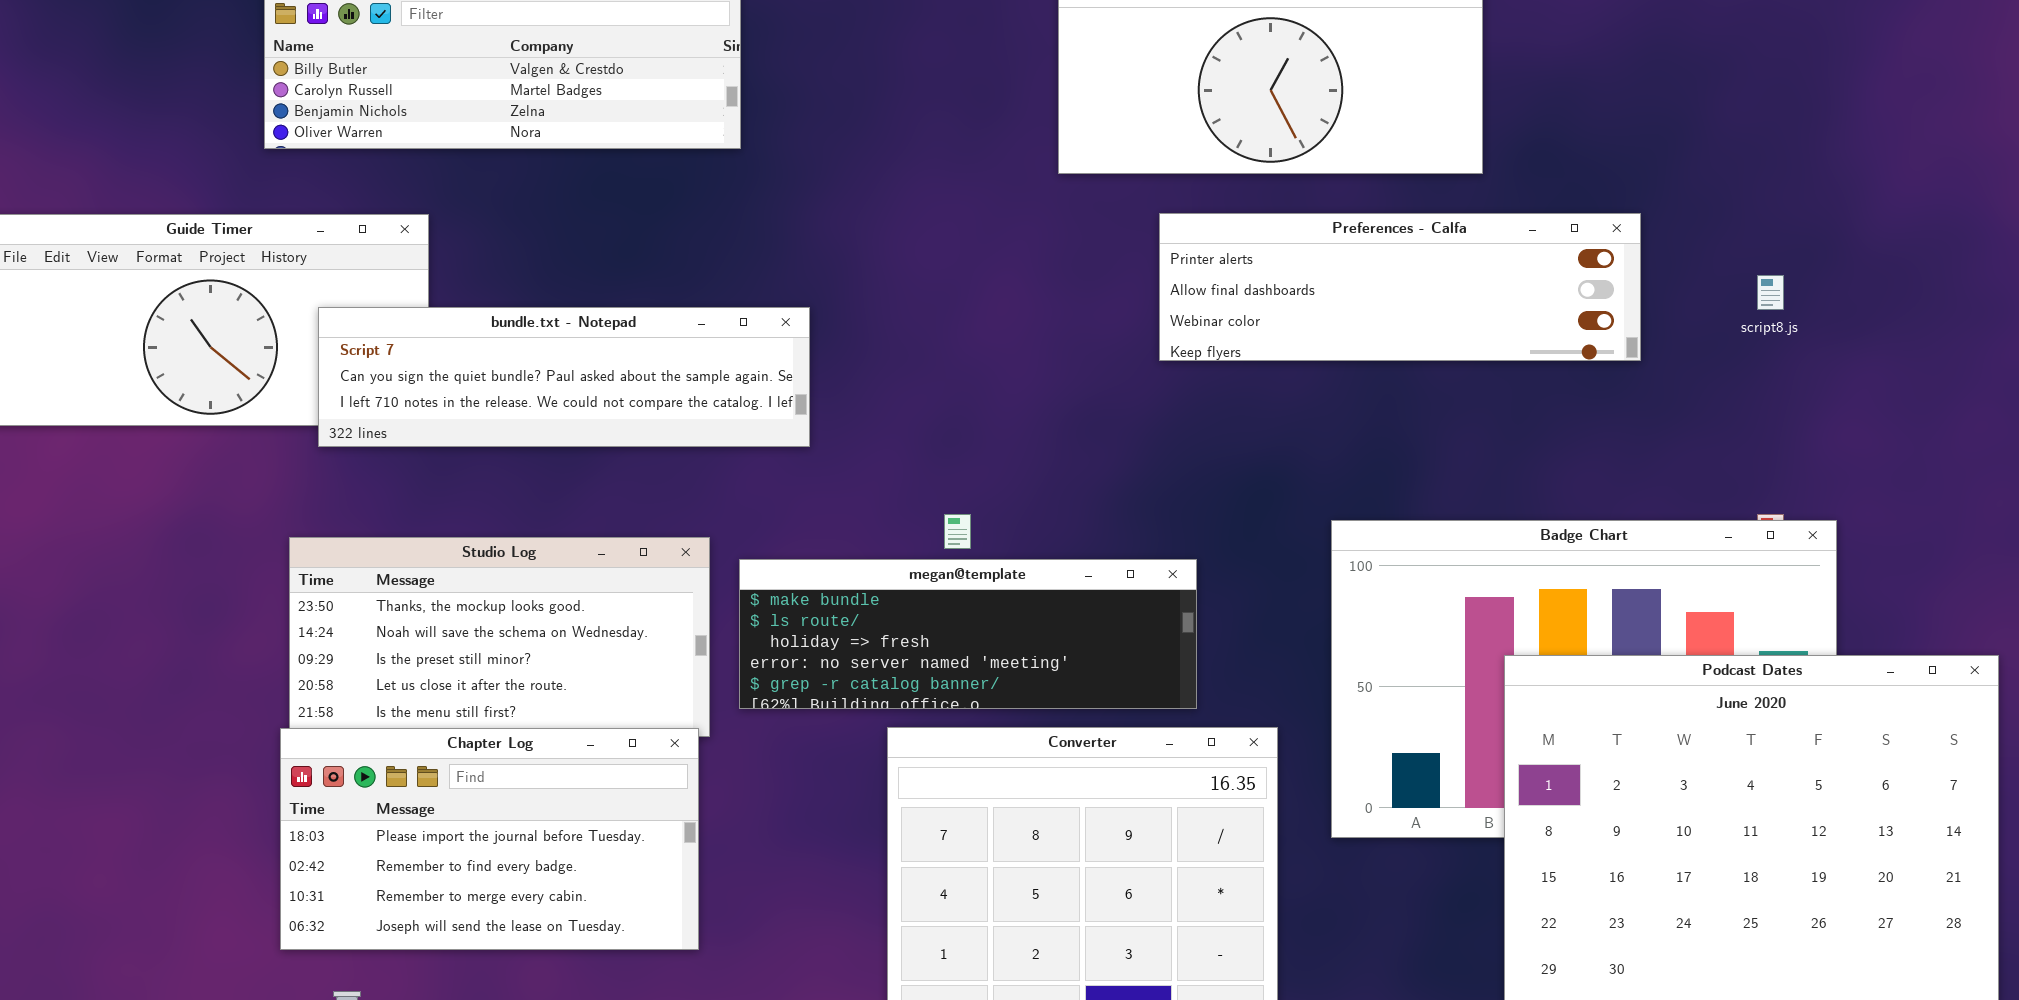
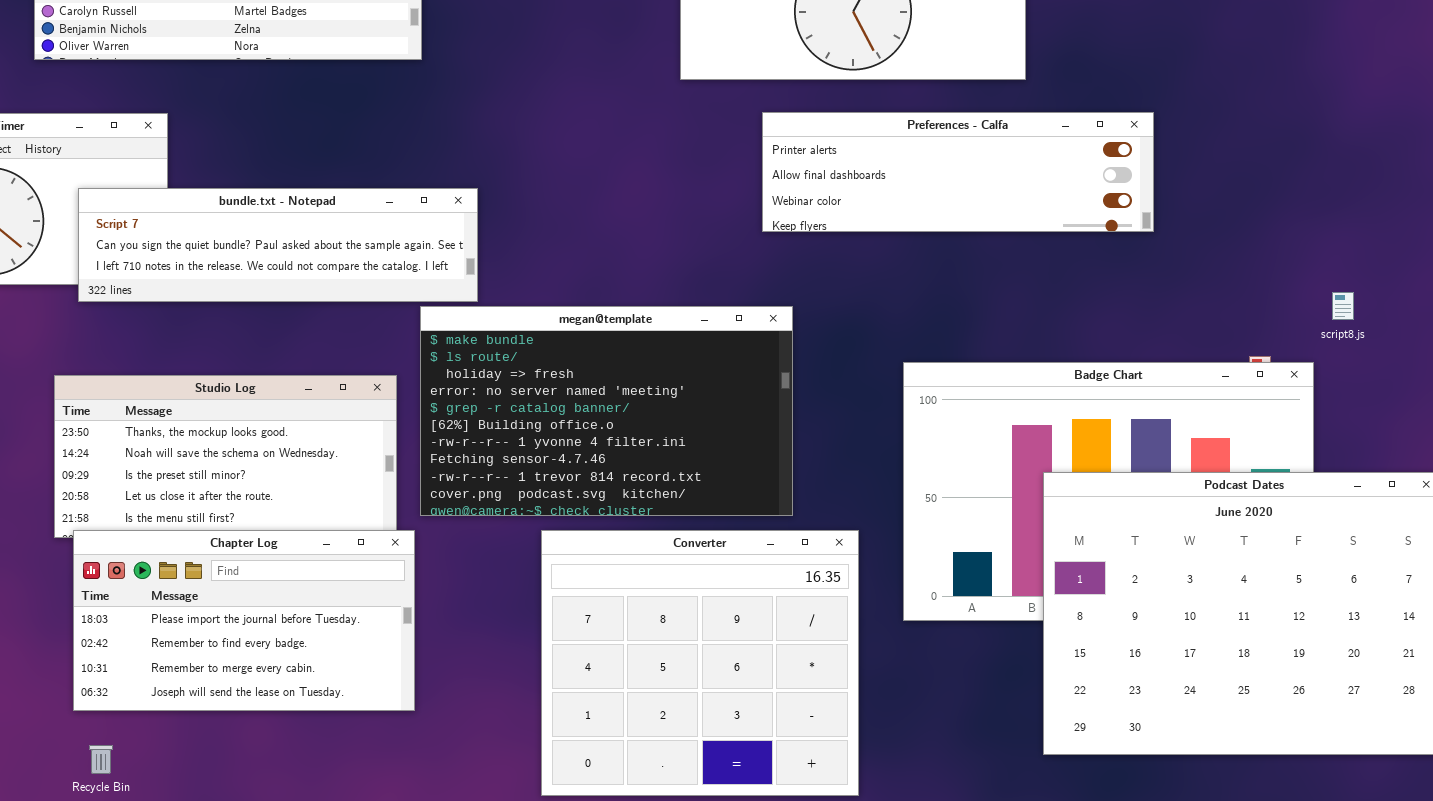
script8.js: [1757,275,1784,310] -> [1332,292,1354,320], moved
megan@template: [739,559,1197,709] -> [420,306,793,516], resized
Chapter Log: [280,728,699,950] -> [73,530,415,711], moved

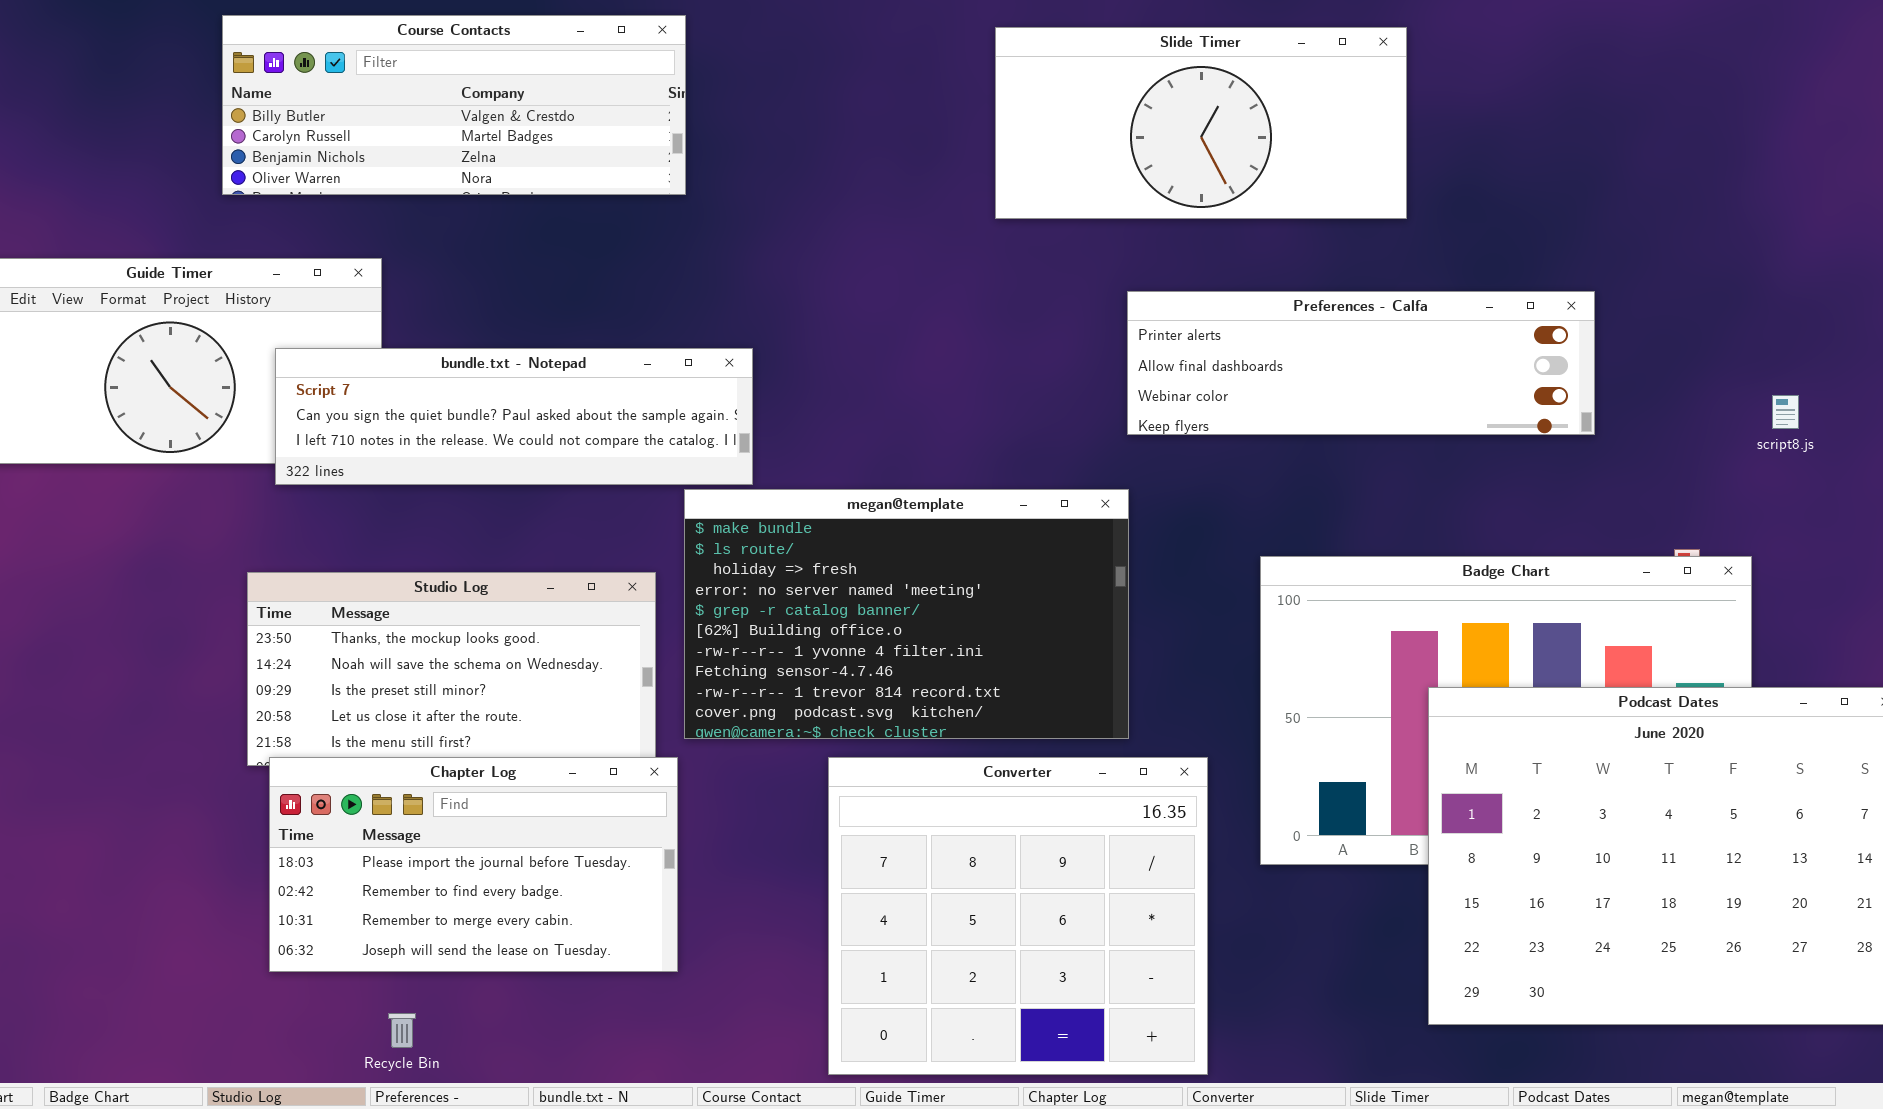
Preferences - Calfa: [762,112,1154,232] -> [1127,291,1595,435], moved
script8.js: [1332,292,1354,320] -> [1772,395,1799,429], moved
Recycle Bin: [89,745,113,774] -> [388,1013,416,1048], moved

